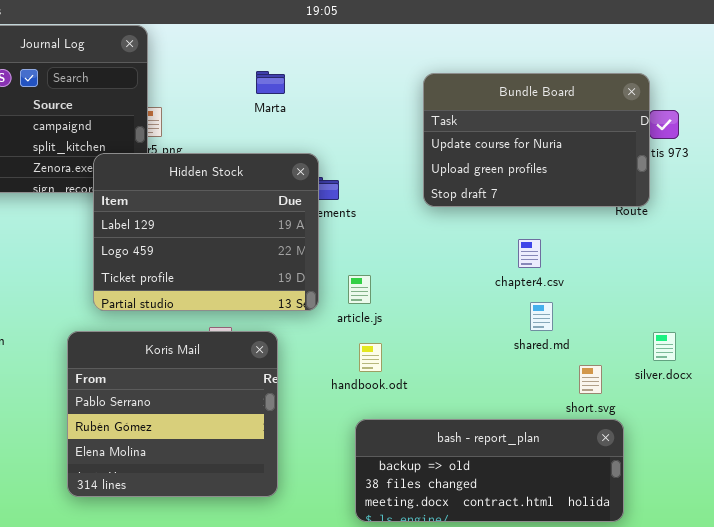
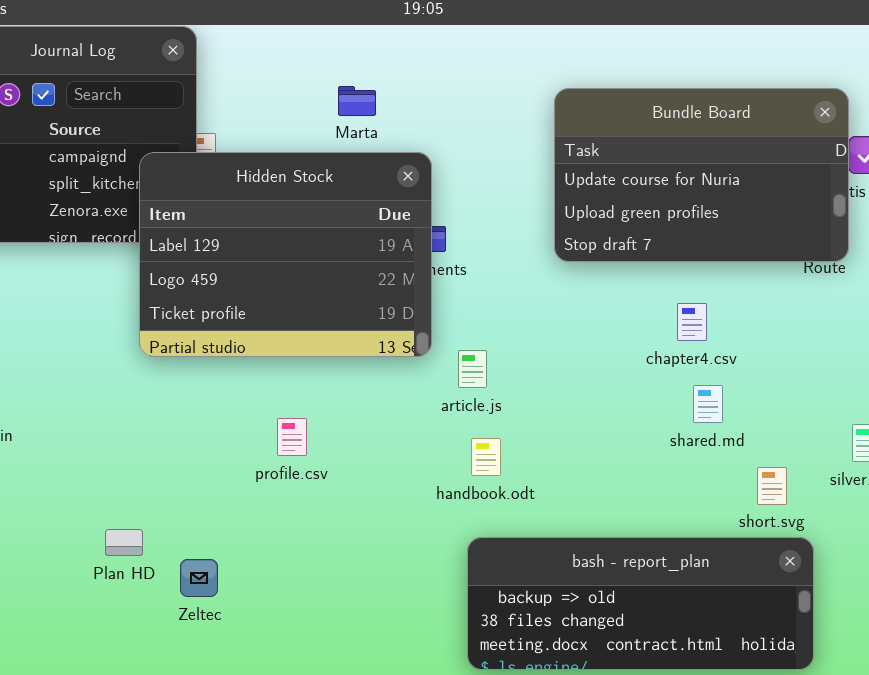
Hidden Stock: [93,153,319,311] -> [139,152,432,357], moved
Koris Mail: [67,331,278,497] -> none, closed

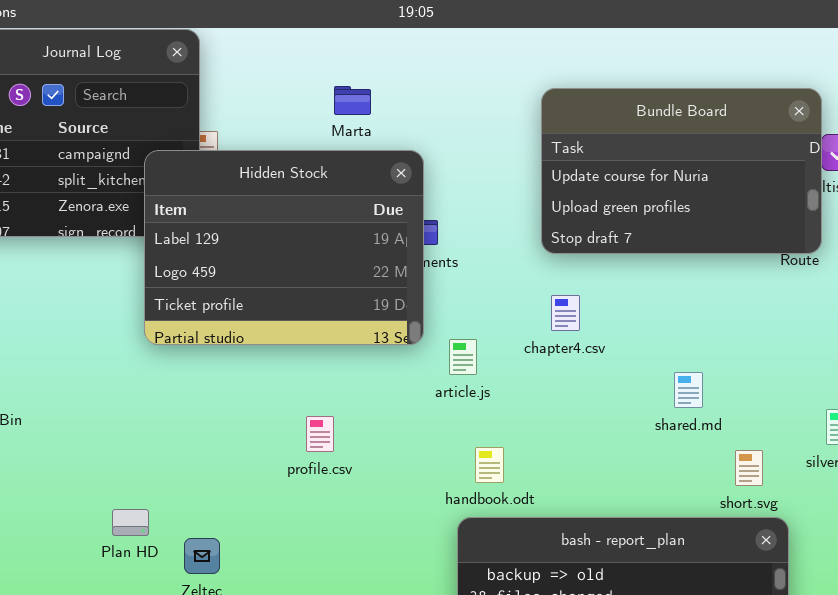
chapter4.csv: [677,303,707,341] -> [551,295,580,331], moved
profile.csv: [277,418,307,456] -> [306,416,334,452], moved
handbook.odt: [471,438,501,476] -> [475,447,504,483], moved

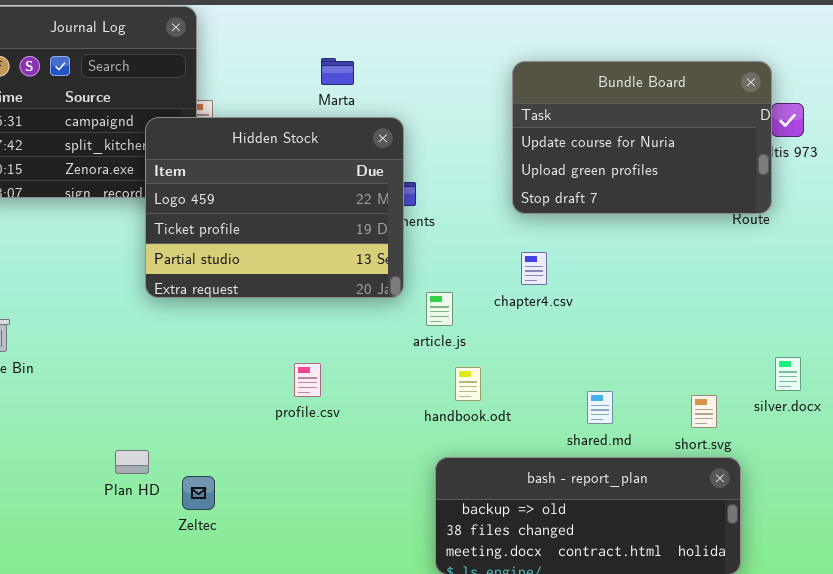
Hidden Stock: [144,150,424,345] -> [145,117,404,298], scrolled down 1 row
shared.md: [674,372,703,408] -> [587,391,613,424], moved
handbook.odt: [475,447,504,483] -> [455,367,481,401], moved

